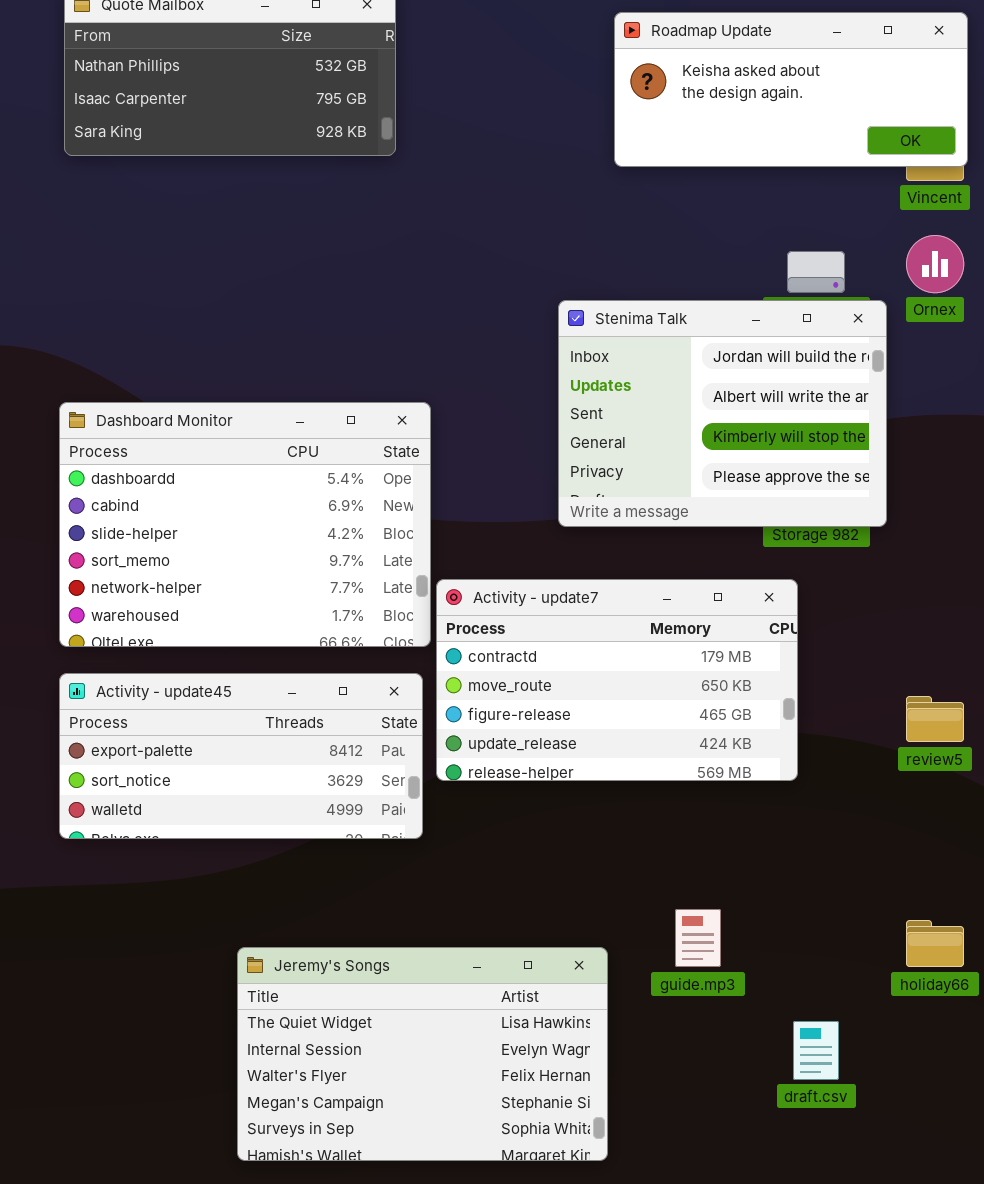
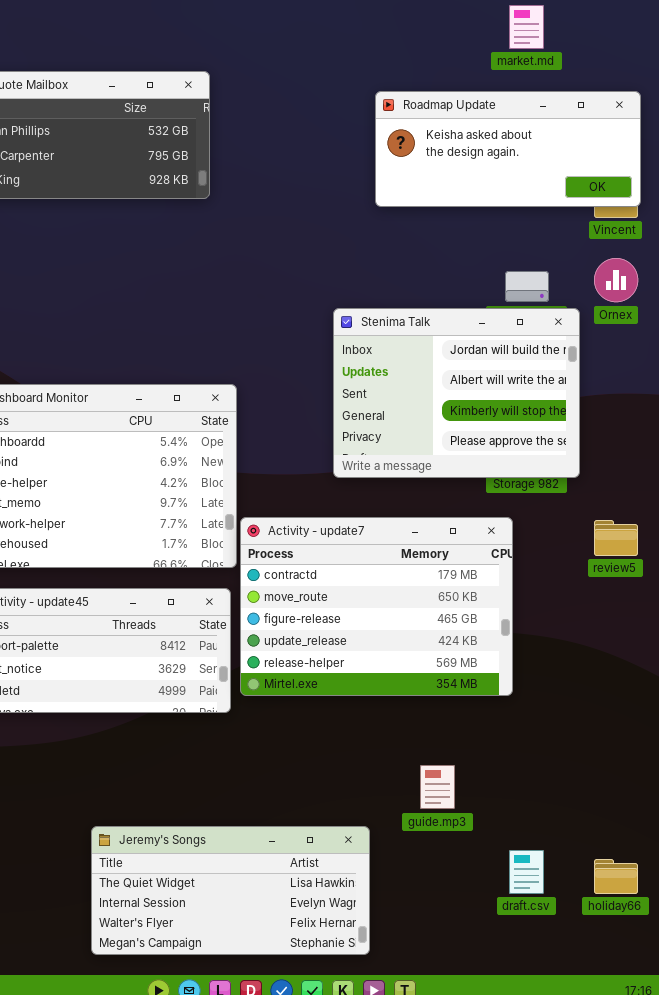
Activity - update7: [436,579,798,781] -> [240,517,513,696], resized
review5: [906,696,964,742] -> [594,520,638,556], moved
holiday66: [906,920,964,967] -> [594,859,638,894], moved
Jeremy's Songs: [237,947,608,1161] -> [91,826,370,955], resized

